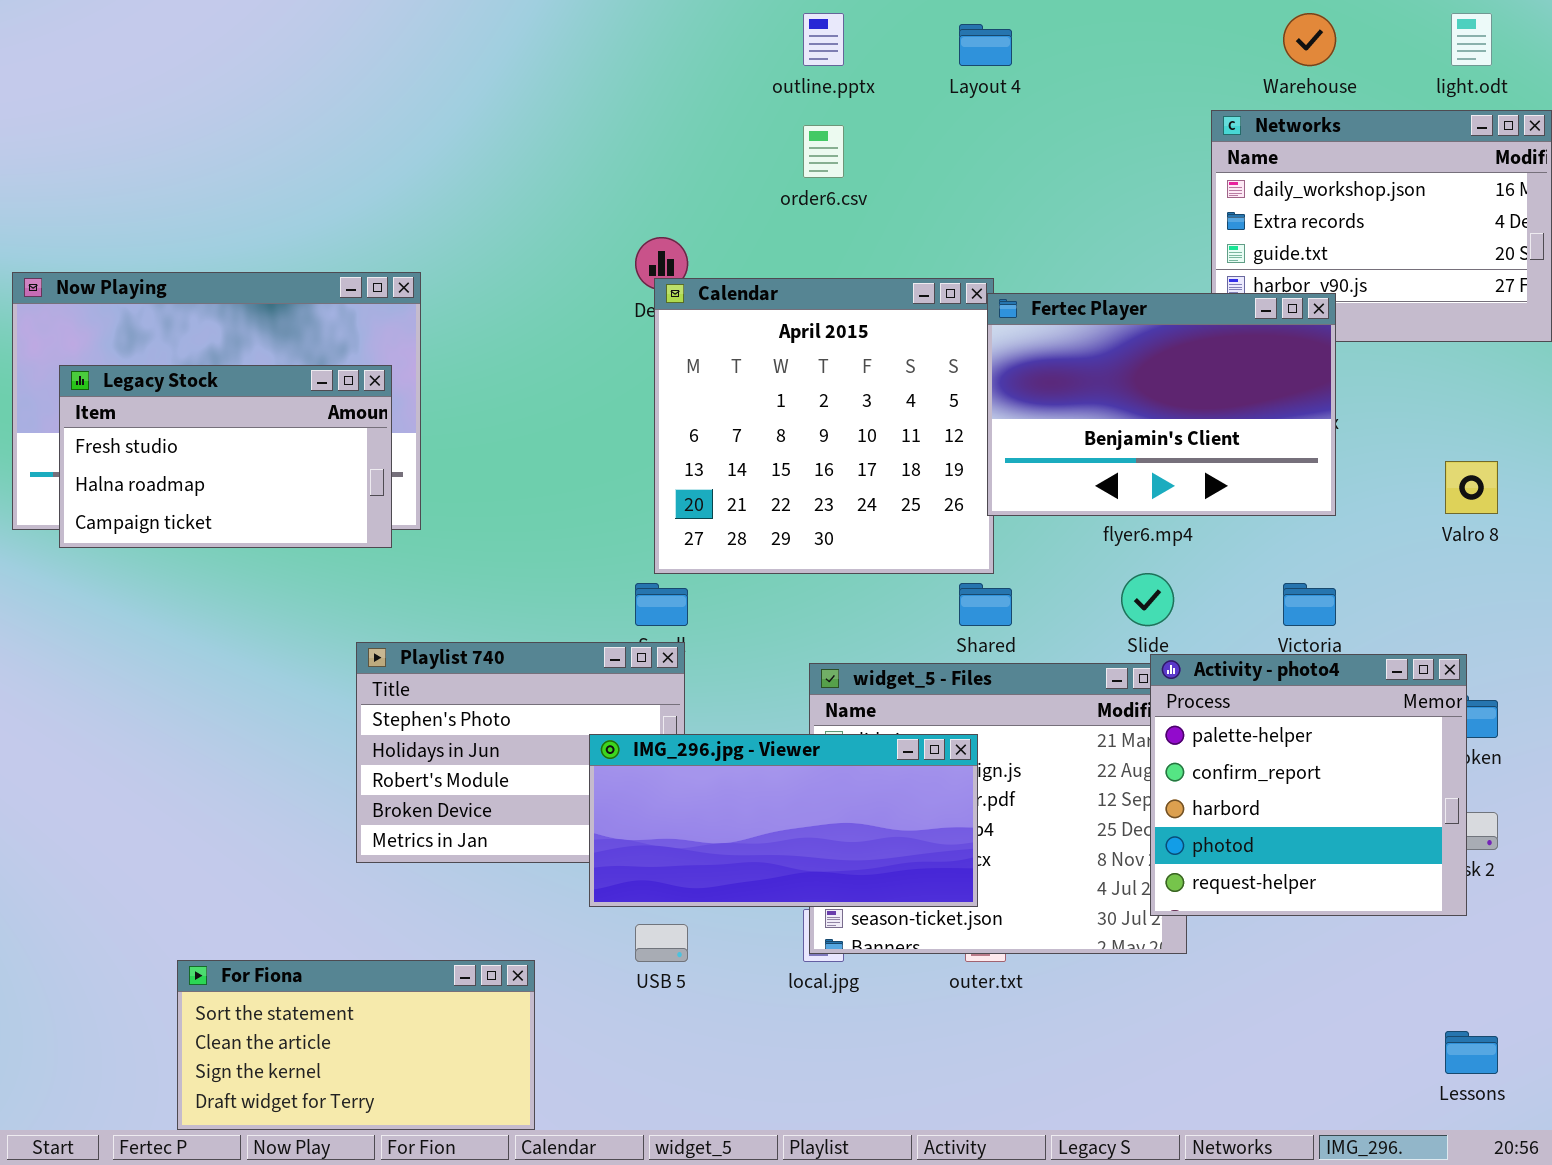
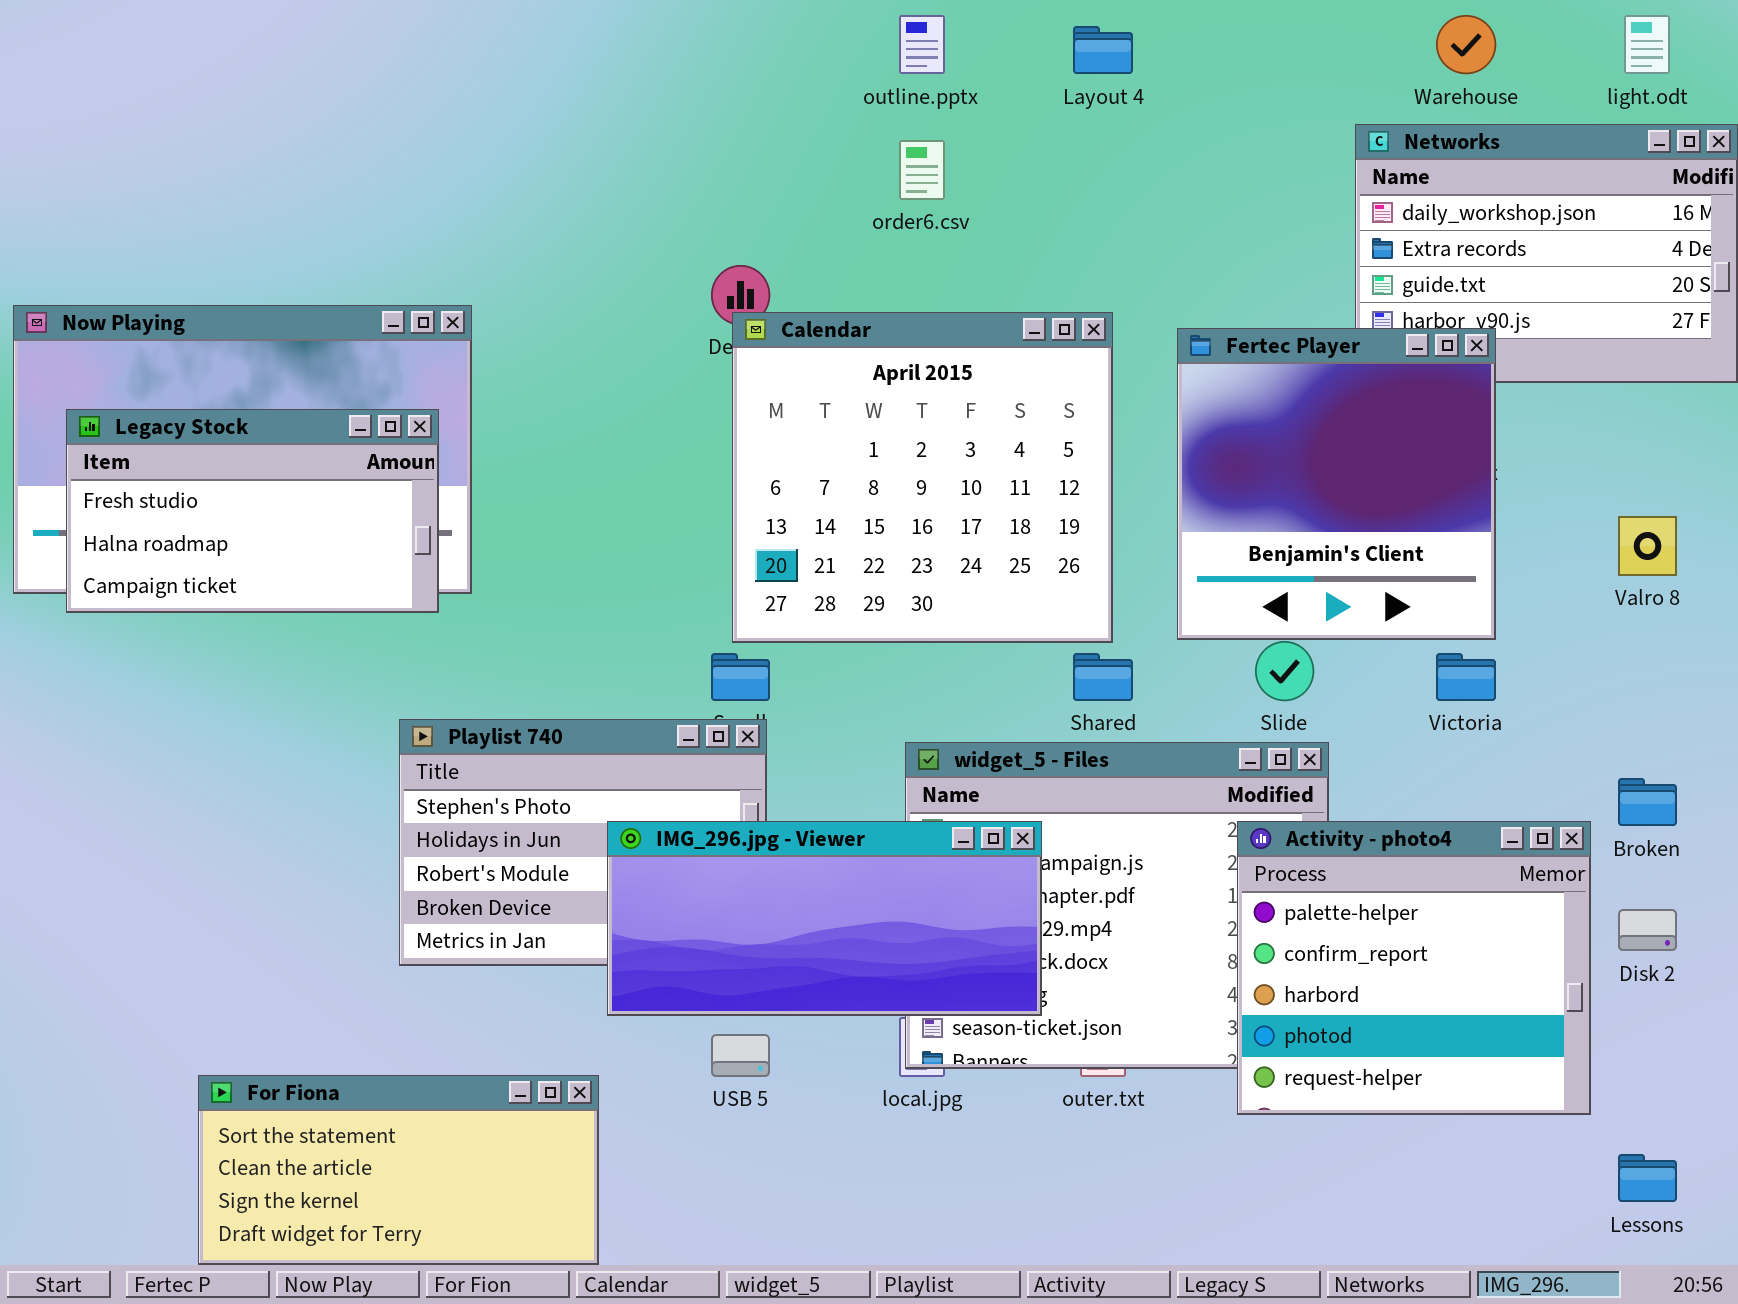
Fertec Player: [987,293,1336,516] -> [1177,328,1496,640], resized
Activity - photo4: [1150,654,1467,916] -> [1237,821,1591,1115], moved
IMG_296.jpg - Viewer: [589,734,978,907] -> [607,821,1042,1016], moved

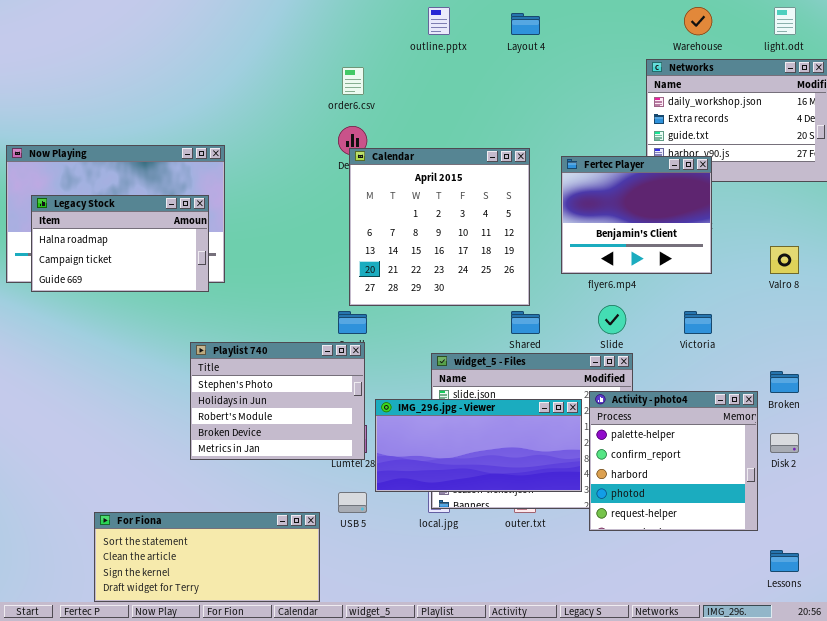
order6.csv: [899,140,945,200] -> [342,67,364,95], moved
Fertec Player: [1177,328,1496,640] -> [561,156,712,274], resized
Legacy Stock: [66,409,439,613] -> [31,195,209,292], scrolled down 1 row
IMG_296.jpg - Viewer: [607,821,1042,1016] -> [375,399,582,492], moved
For Fiona: [198,1075,599,1265] -> [94,512,320,602], resized

